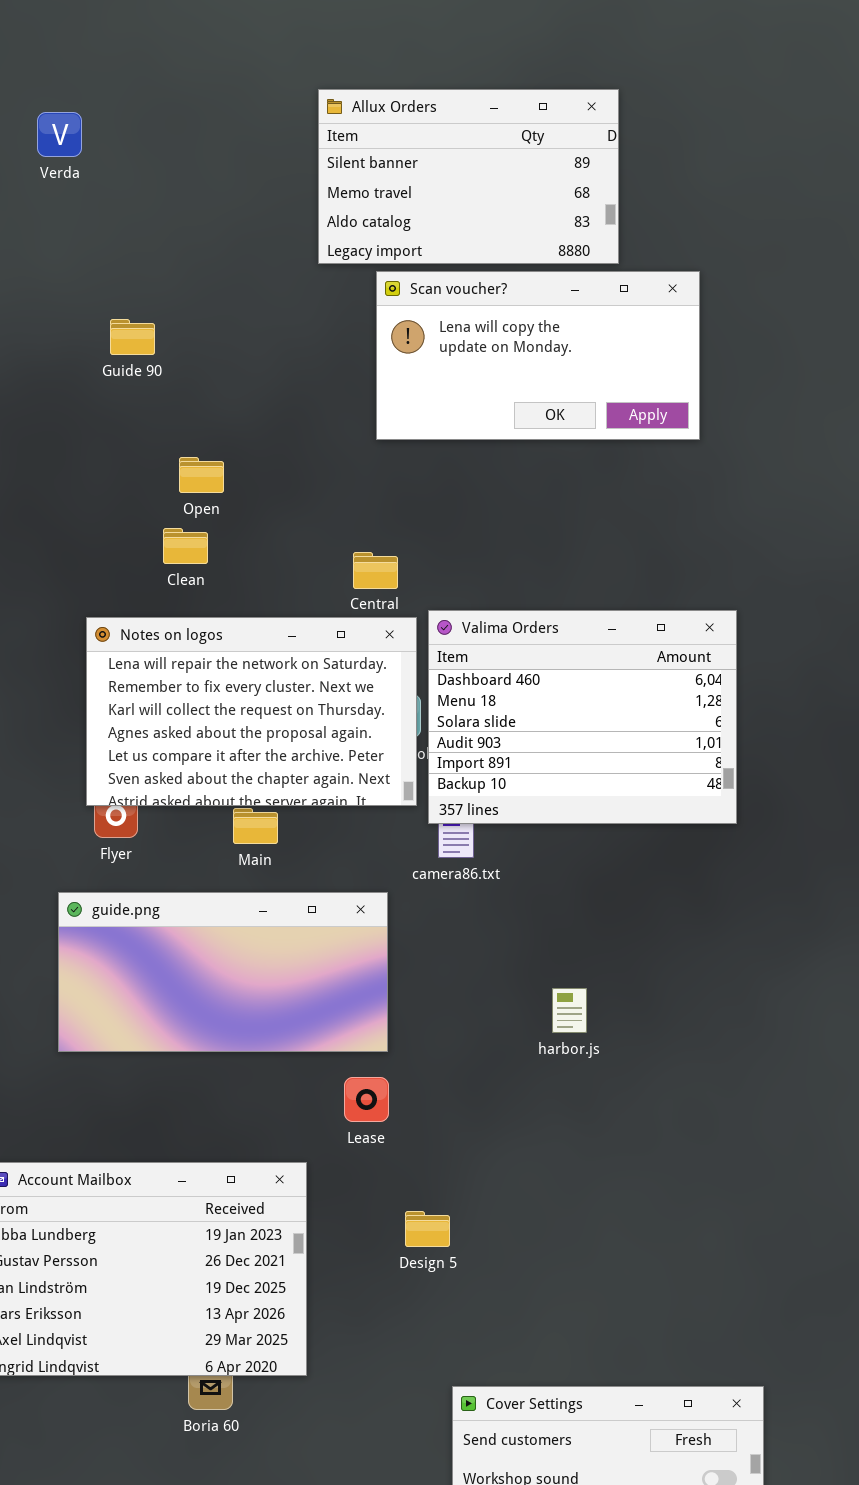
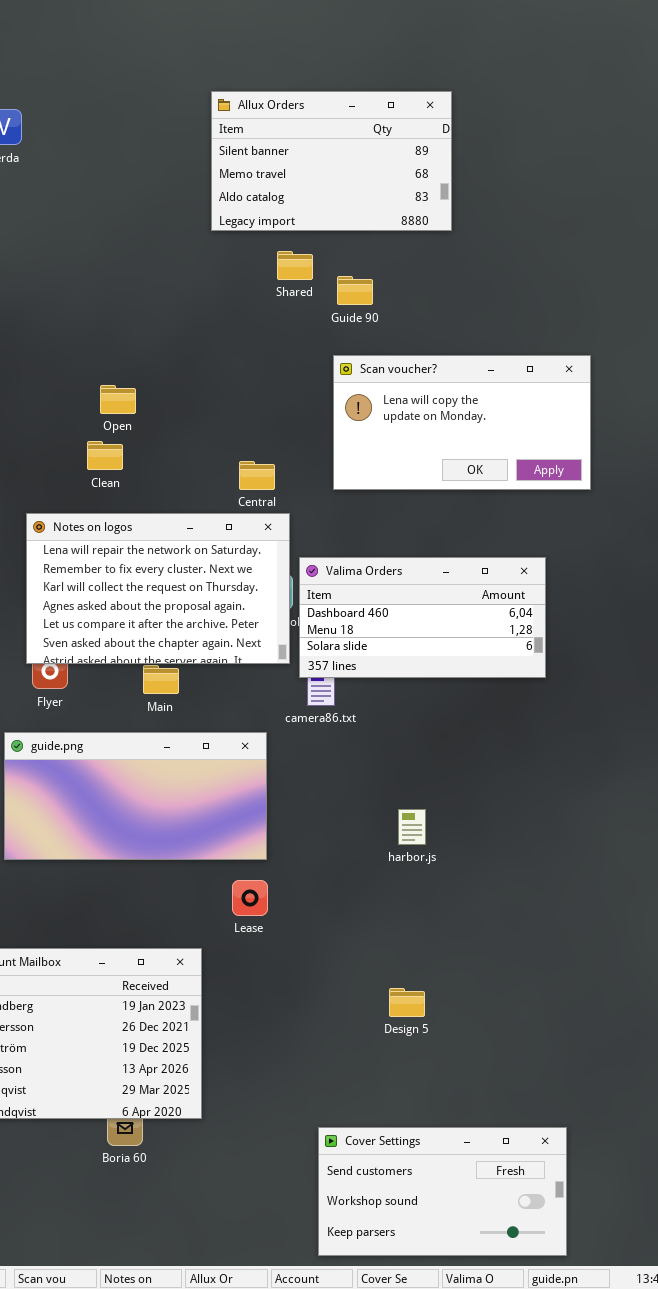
Scan voucher?: [376,271,700,440] -> [333,355,591,490], moved
Guide 90: [110,319,155,355] -> [337,276,373,305], moved
Valima Orders: [428,610,737,824] -> [299,557,546,678], resized
Design 5: [405,1211,450,1247] -> [389,988,425,1017], moved

